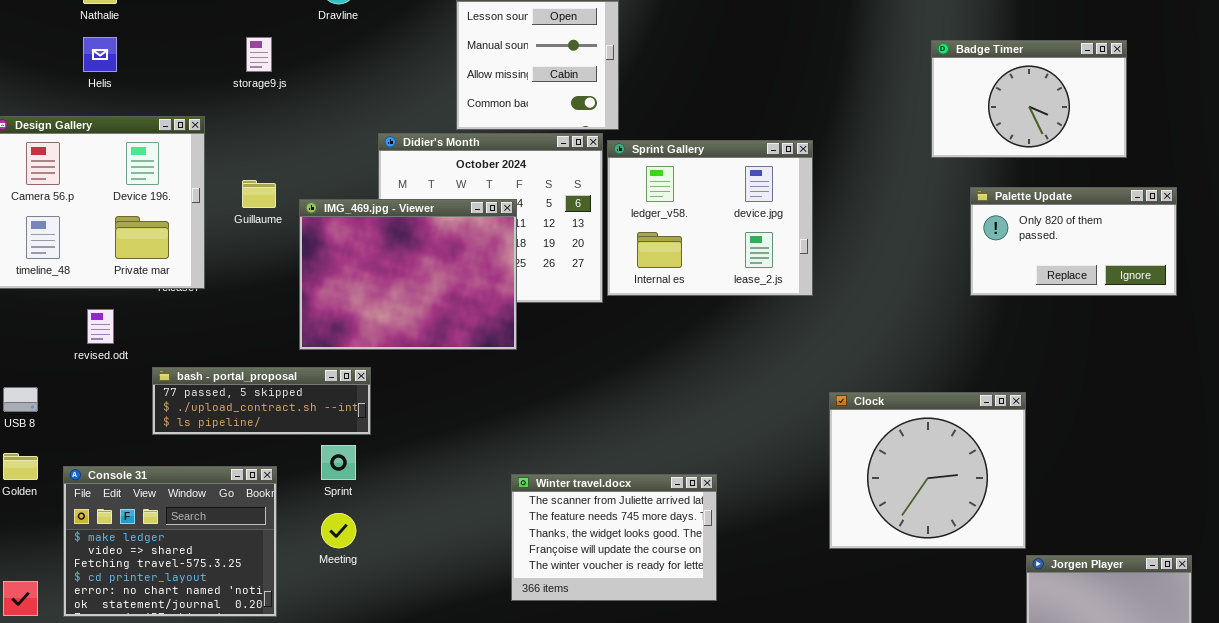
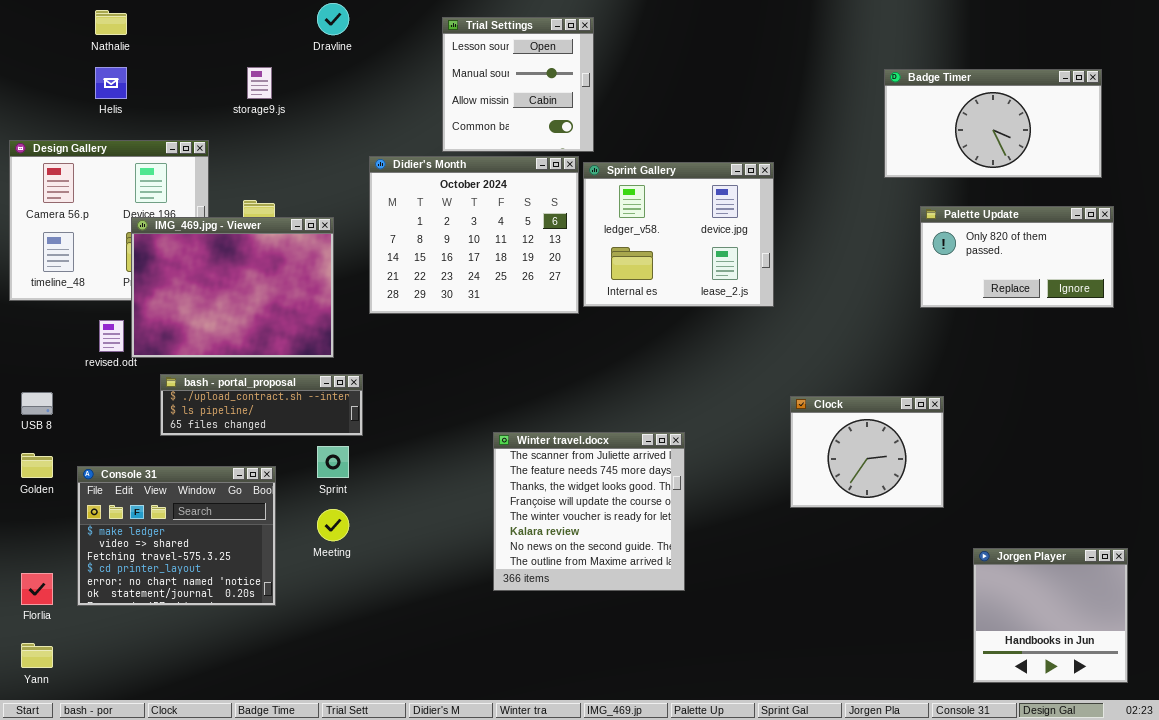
Badge Timer: [931,40,1127,158] -> [884,69,1102,178], resized
IMG_469.jpg - Viewer: [299,199,517,350] -> [131,217,334,358], moved
bash - portal_proposal: [152,367,371,435] -> [160,374,363,436], scrolled down 1 row
Clock: [829,392,1026,549] -> [790,396,944,508], resized
Winter travel.docx: [511,474,717,601] -> [493,432,685,591], resized

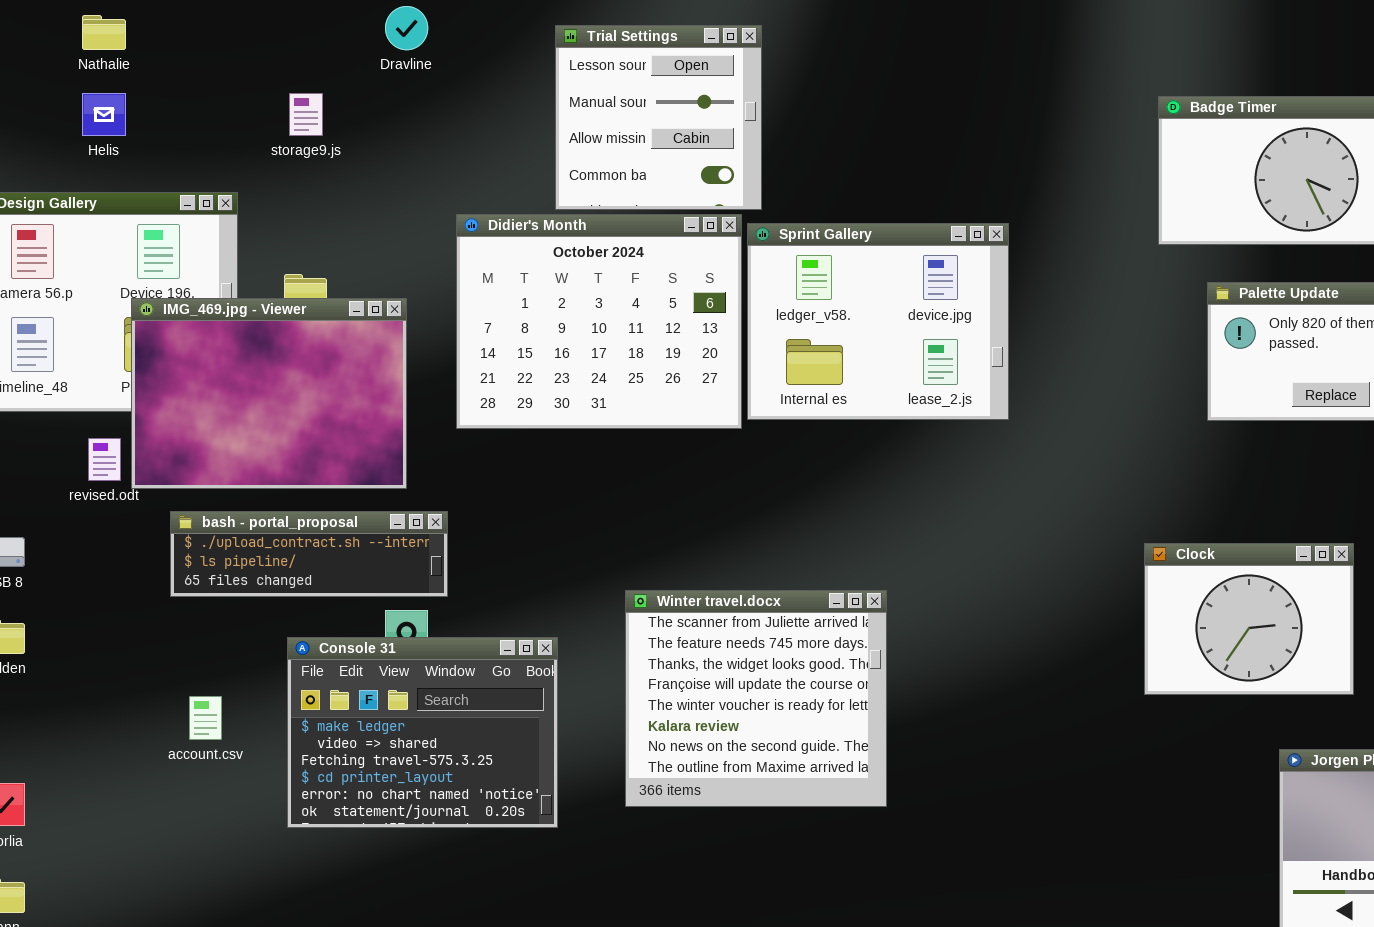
Clock: [790,396,944,508] -> [1144,543,1354,695], moved
Console 31: [77,466,276,606] -> [287,637,558,828], moved

